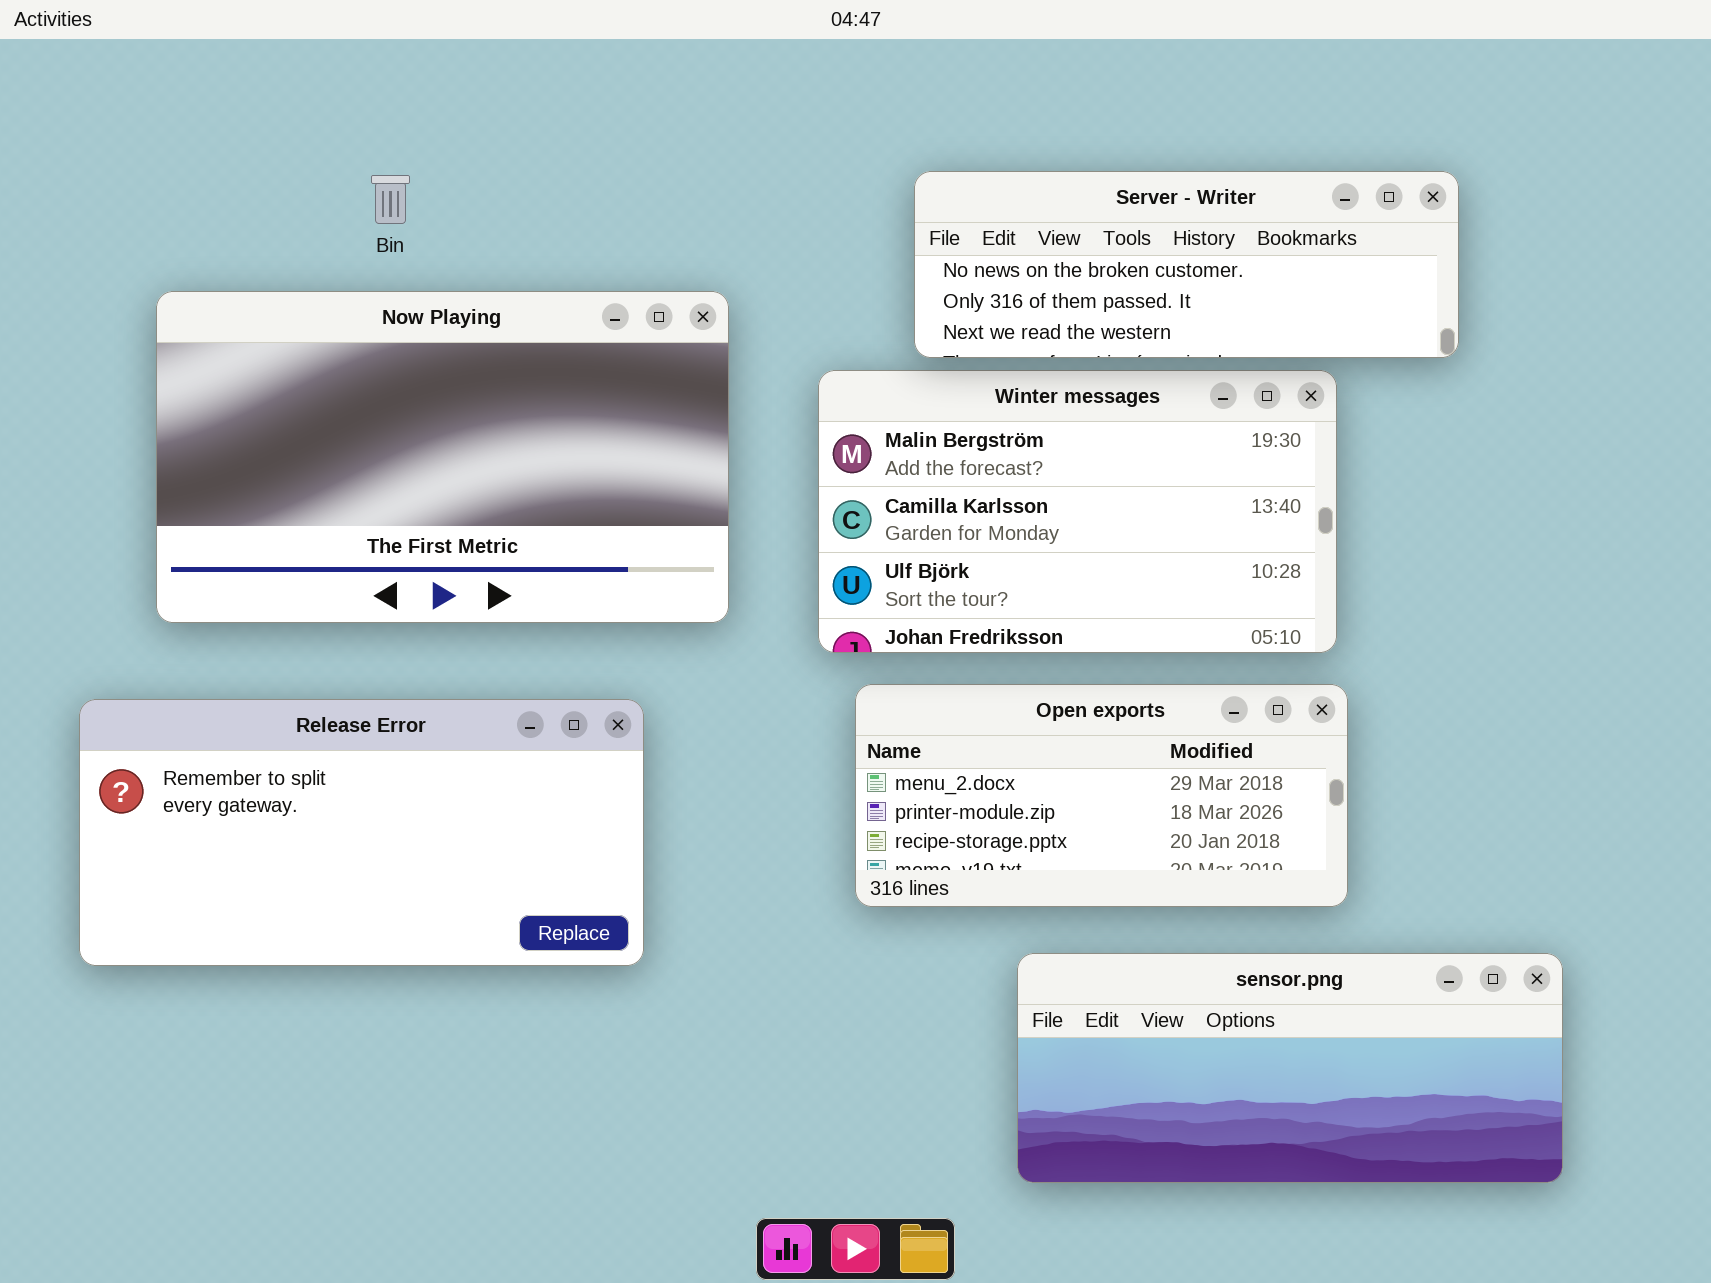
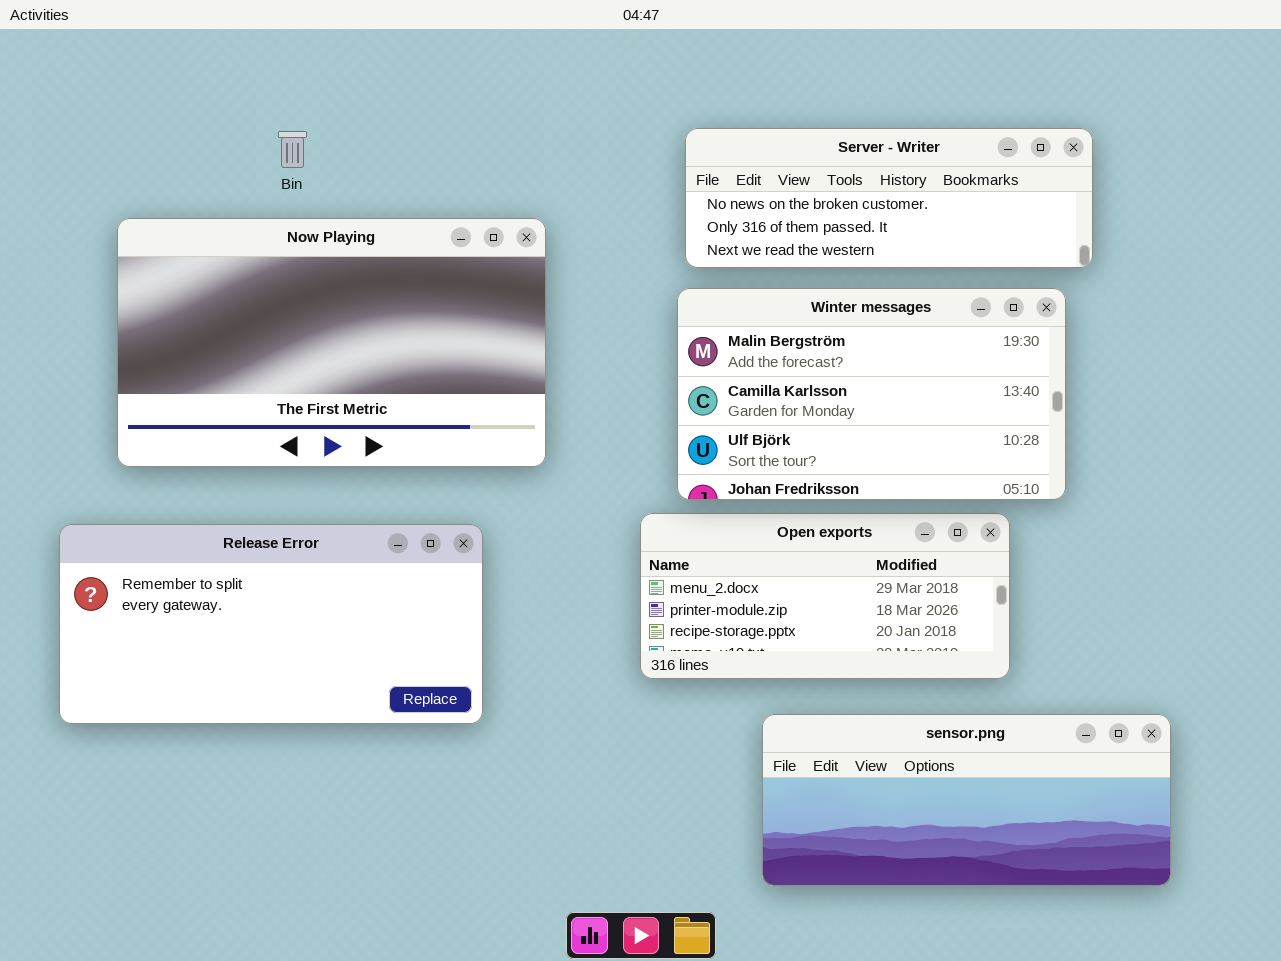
Winter messages: [818,370,1337,653] -> [677,288,1066,500], moved

